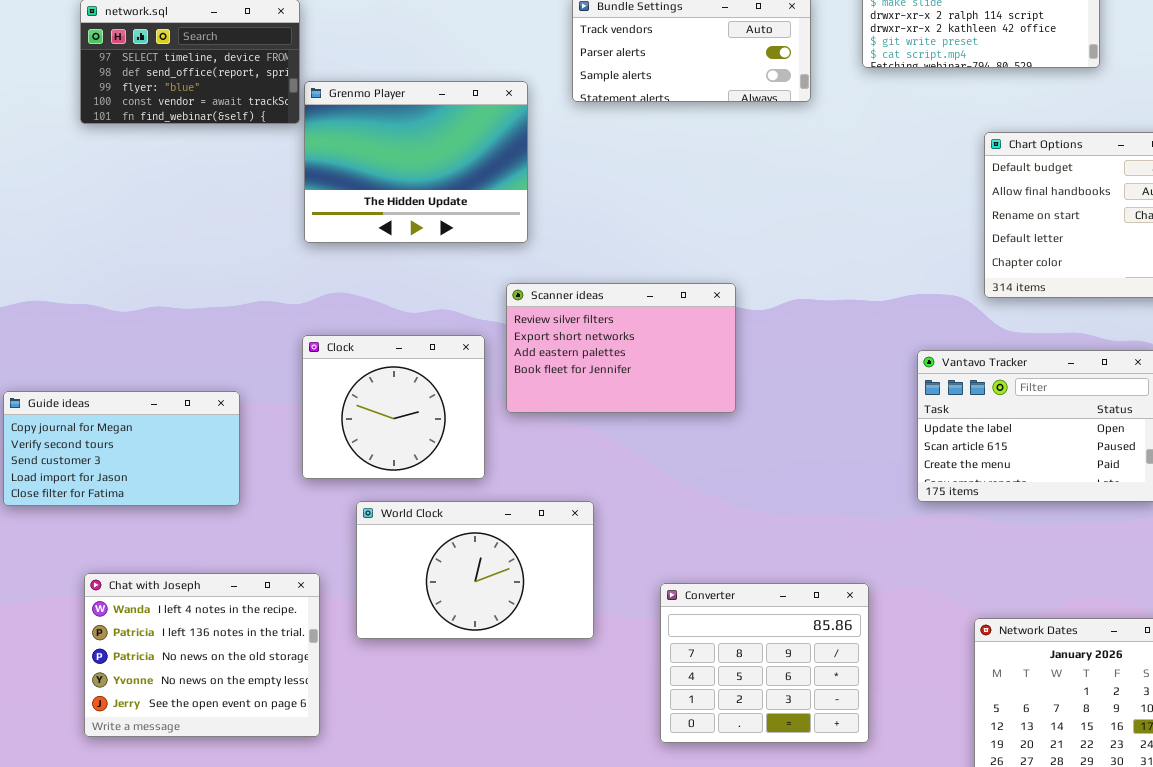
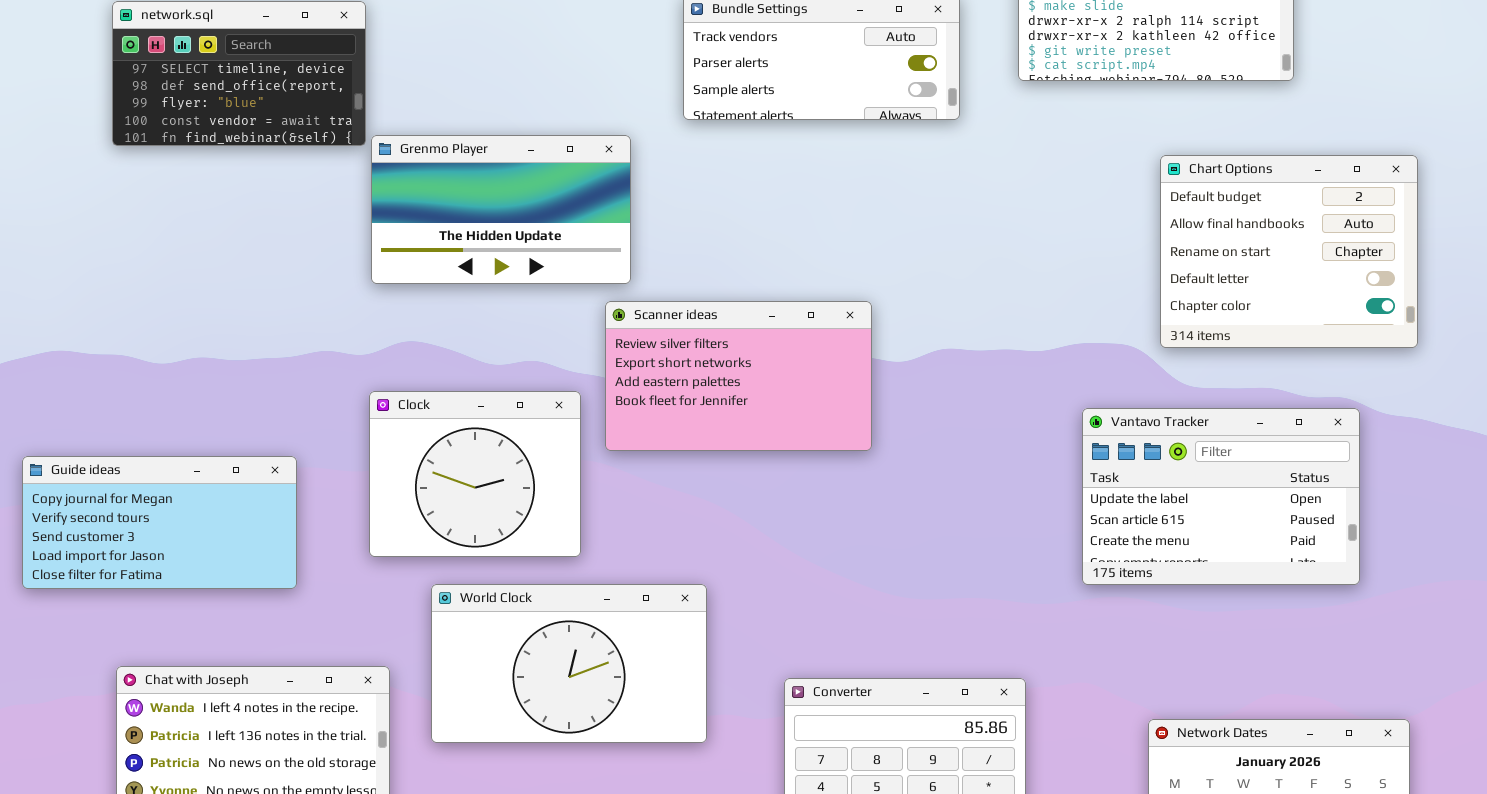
Grenmo Player: [304,81,528,243] -> [371,135,631,284], resized
Scanner ideas: [506,283,736,413] -> [605,301,872,451], moved

